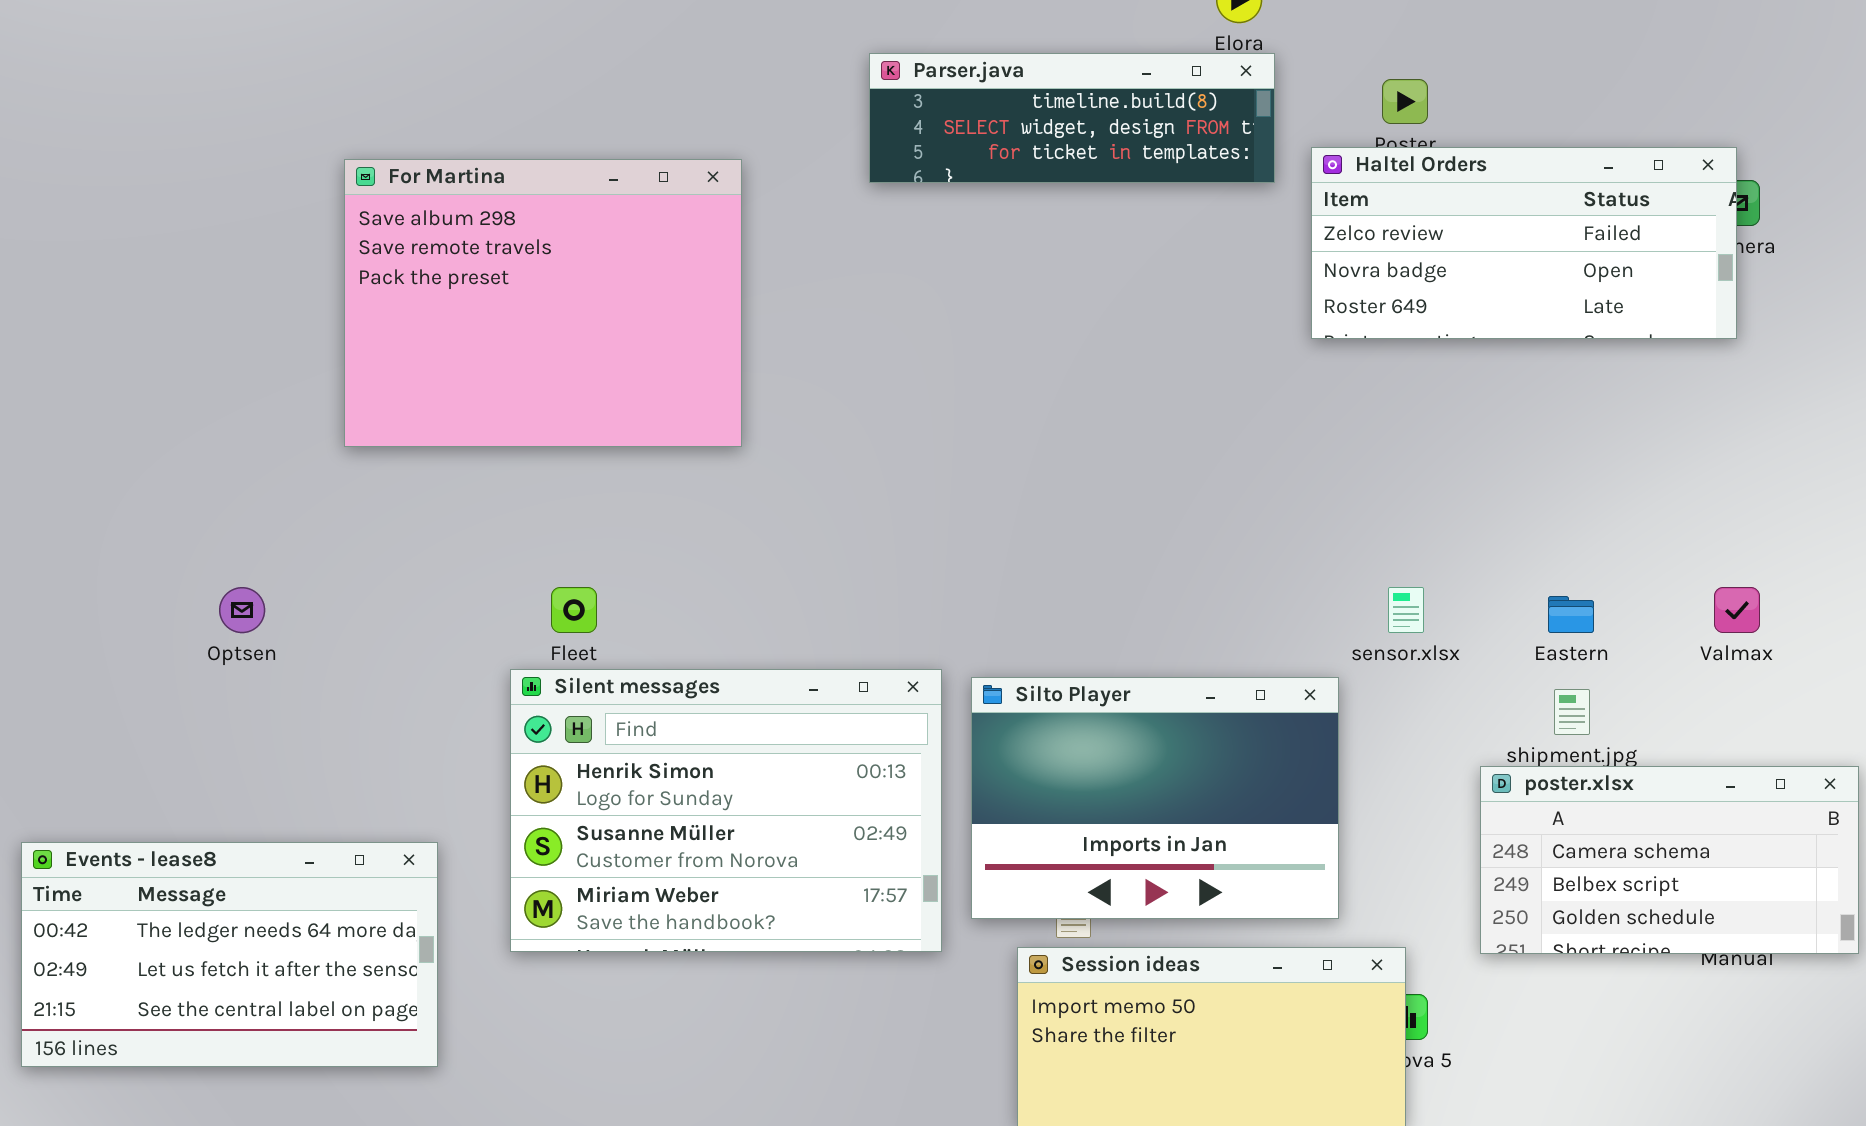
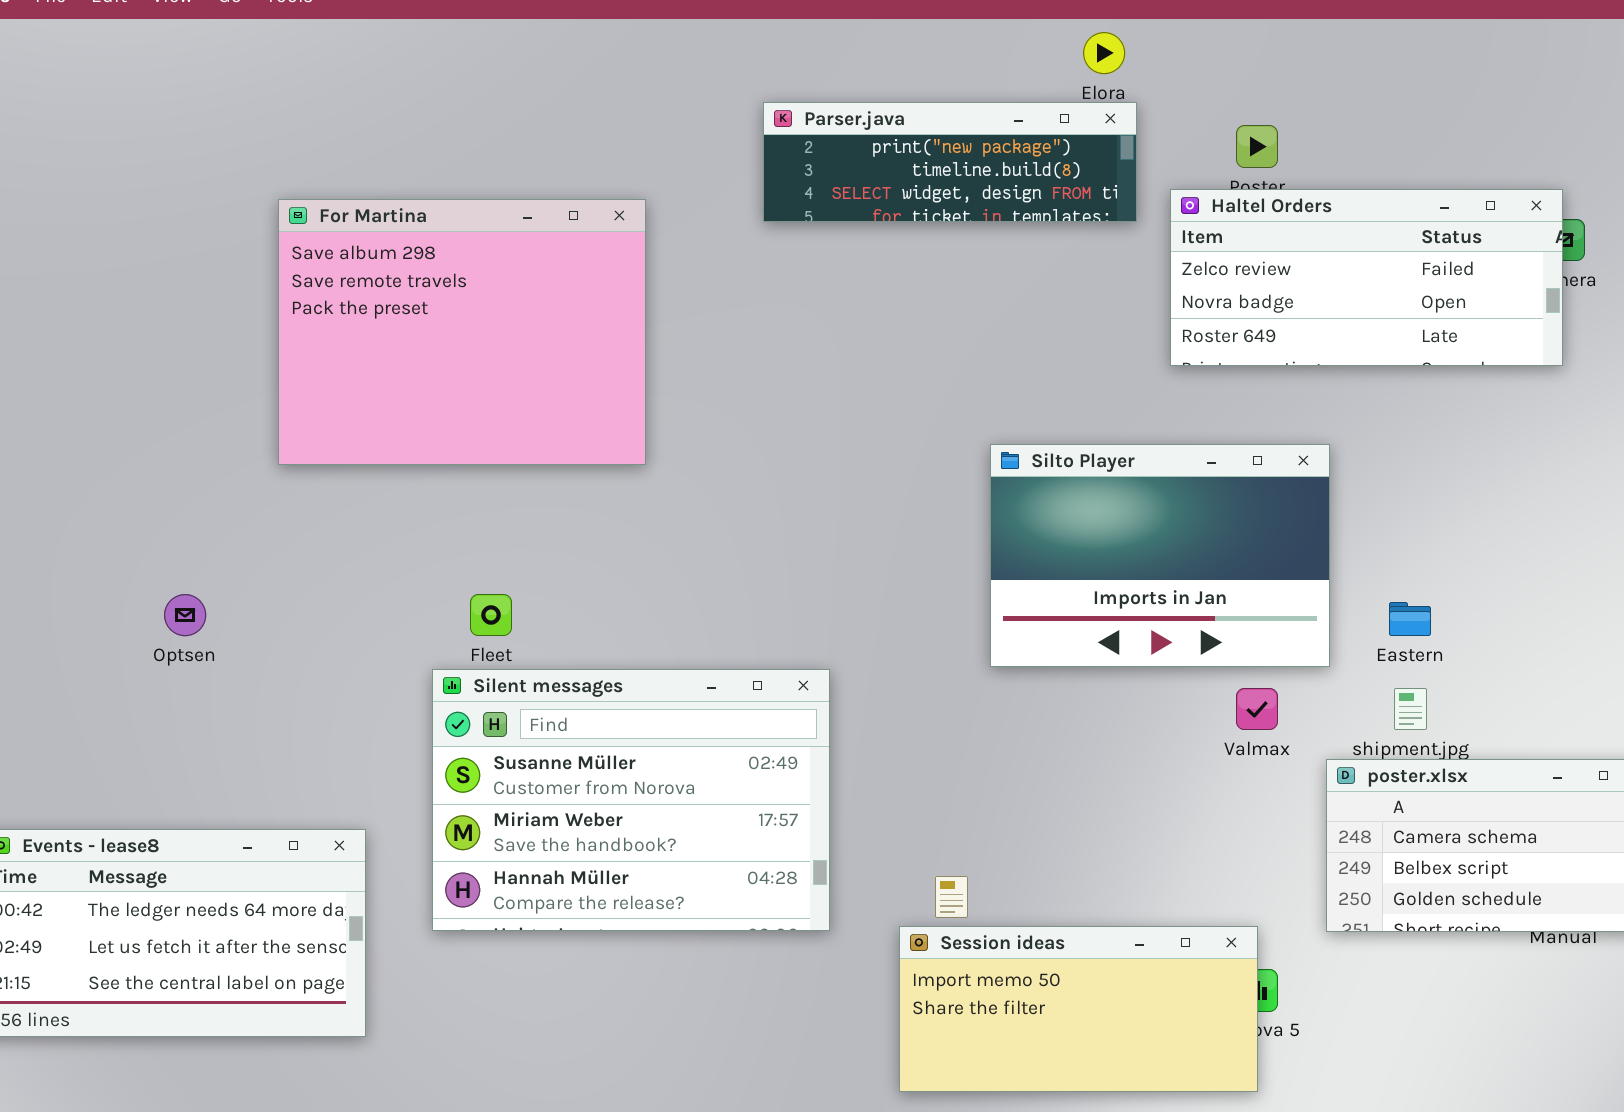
Parser.java: [869,53,1275,183] -> [763,102,1137,222], scrolled up 1 row
Valmax: [1714,587,1760,633] -> [1236,688,1278,730], moved
Silent messages: [510,669,942,952] -> [432,669,830,931], scrolled down 1 row
Silto Player: [971,677,1339,919] -> [990,444,1330,667], moved

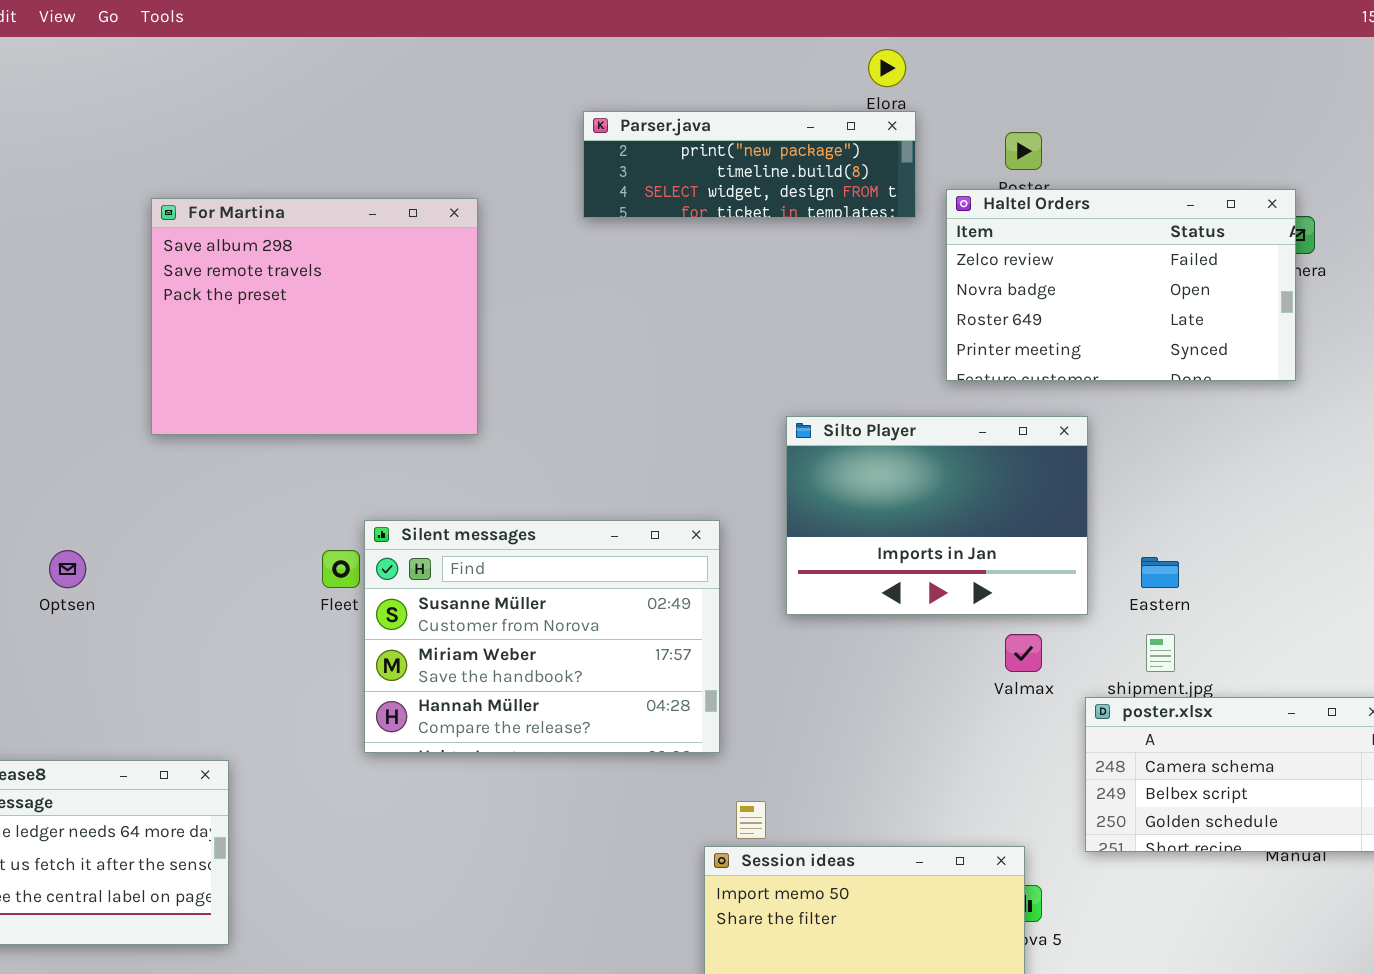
Haltel Orders: [1170,189,1563,366] -> [946,189,1296,381], resized
Silent messages: [432,669,830,931] -> [364,520,720,753], moved

